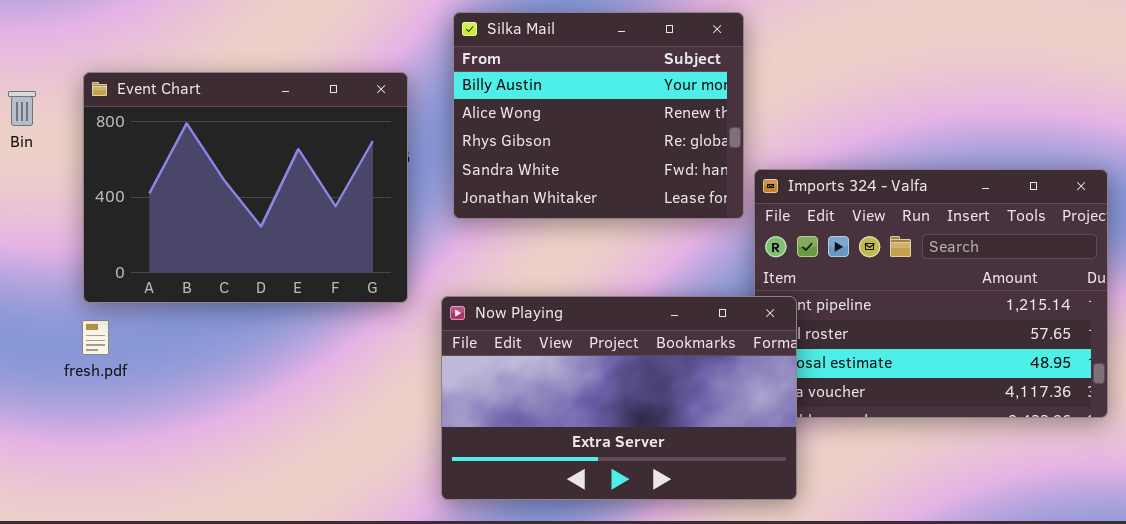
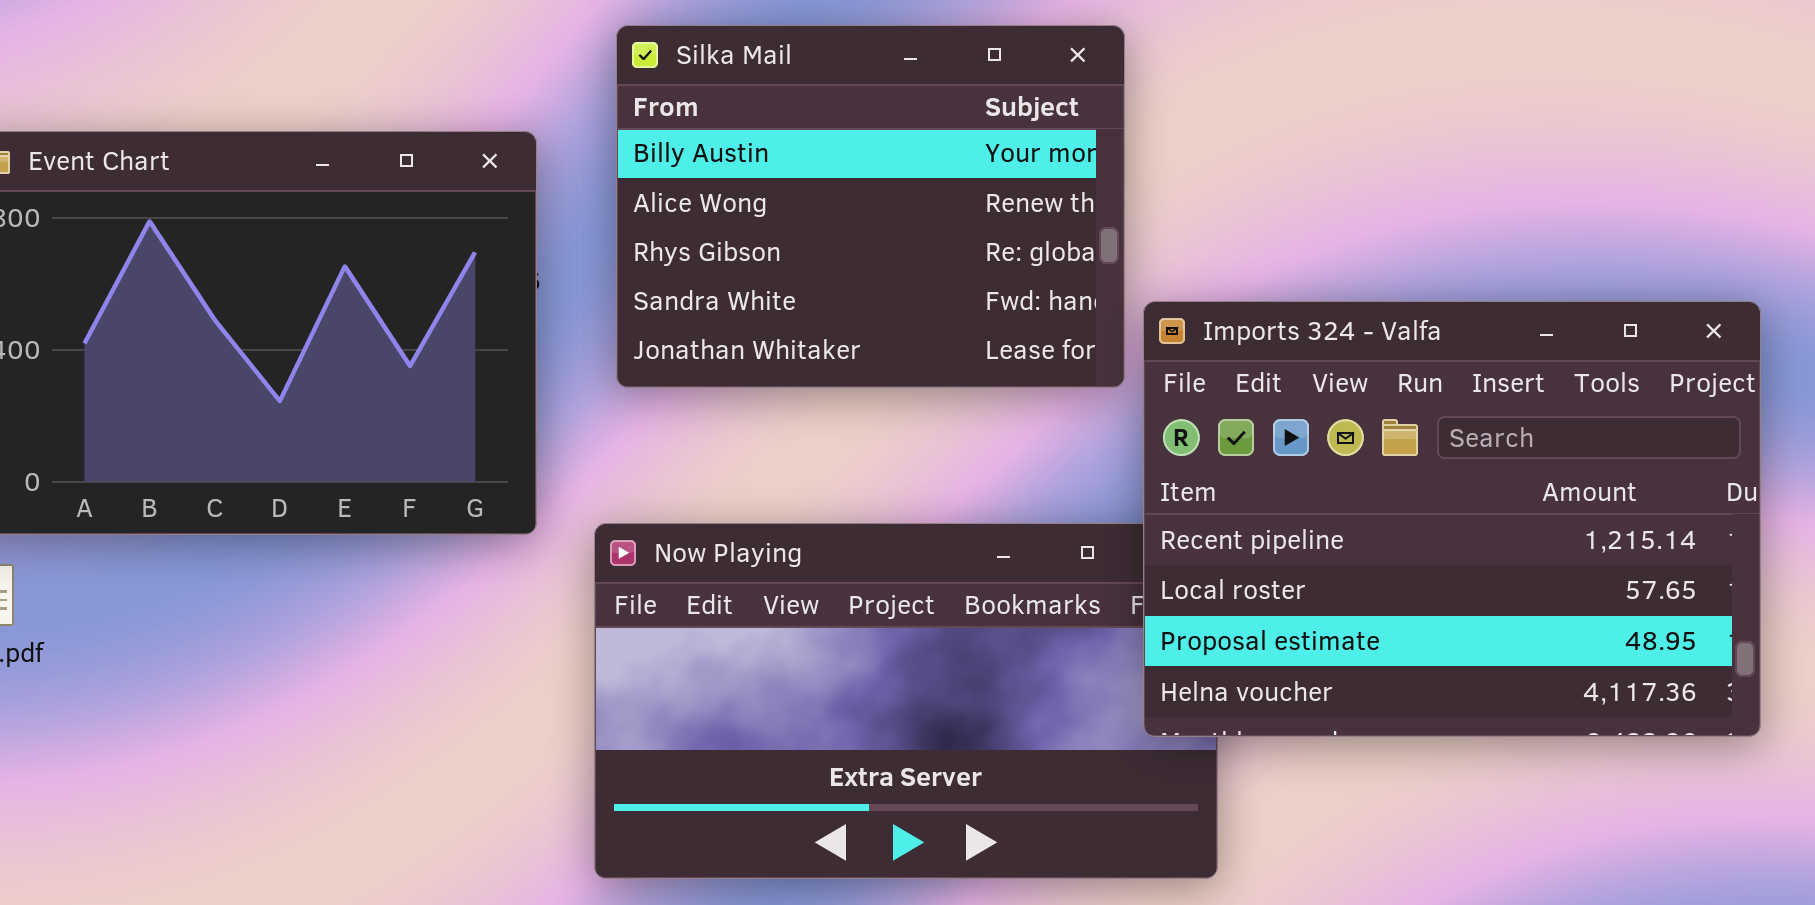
Imports 324 - Valfa: [754,169,1108,418] -> [1143,301,1761,737], raised

